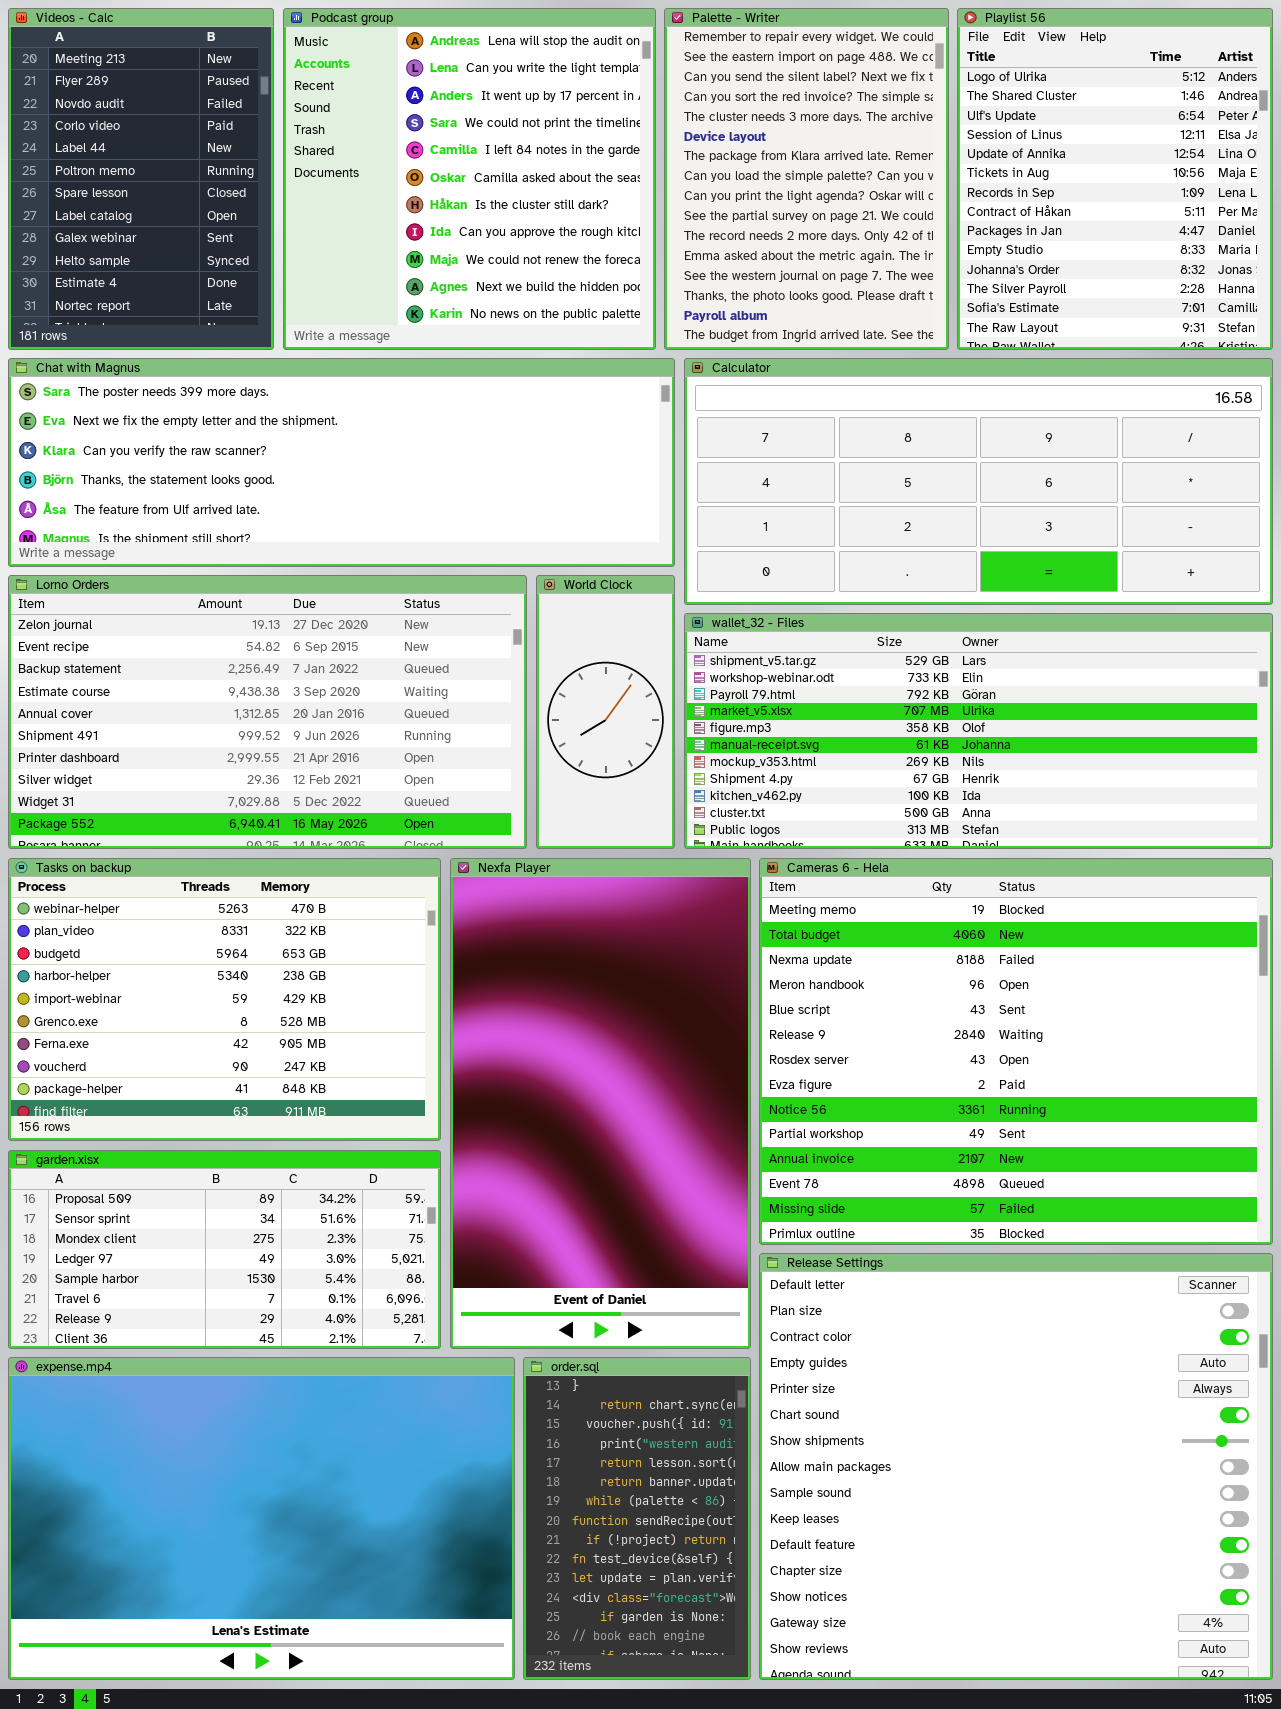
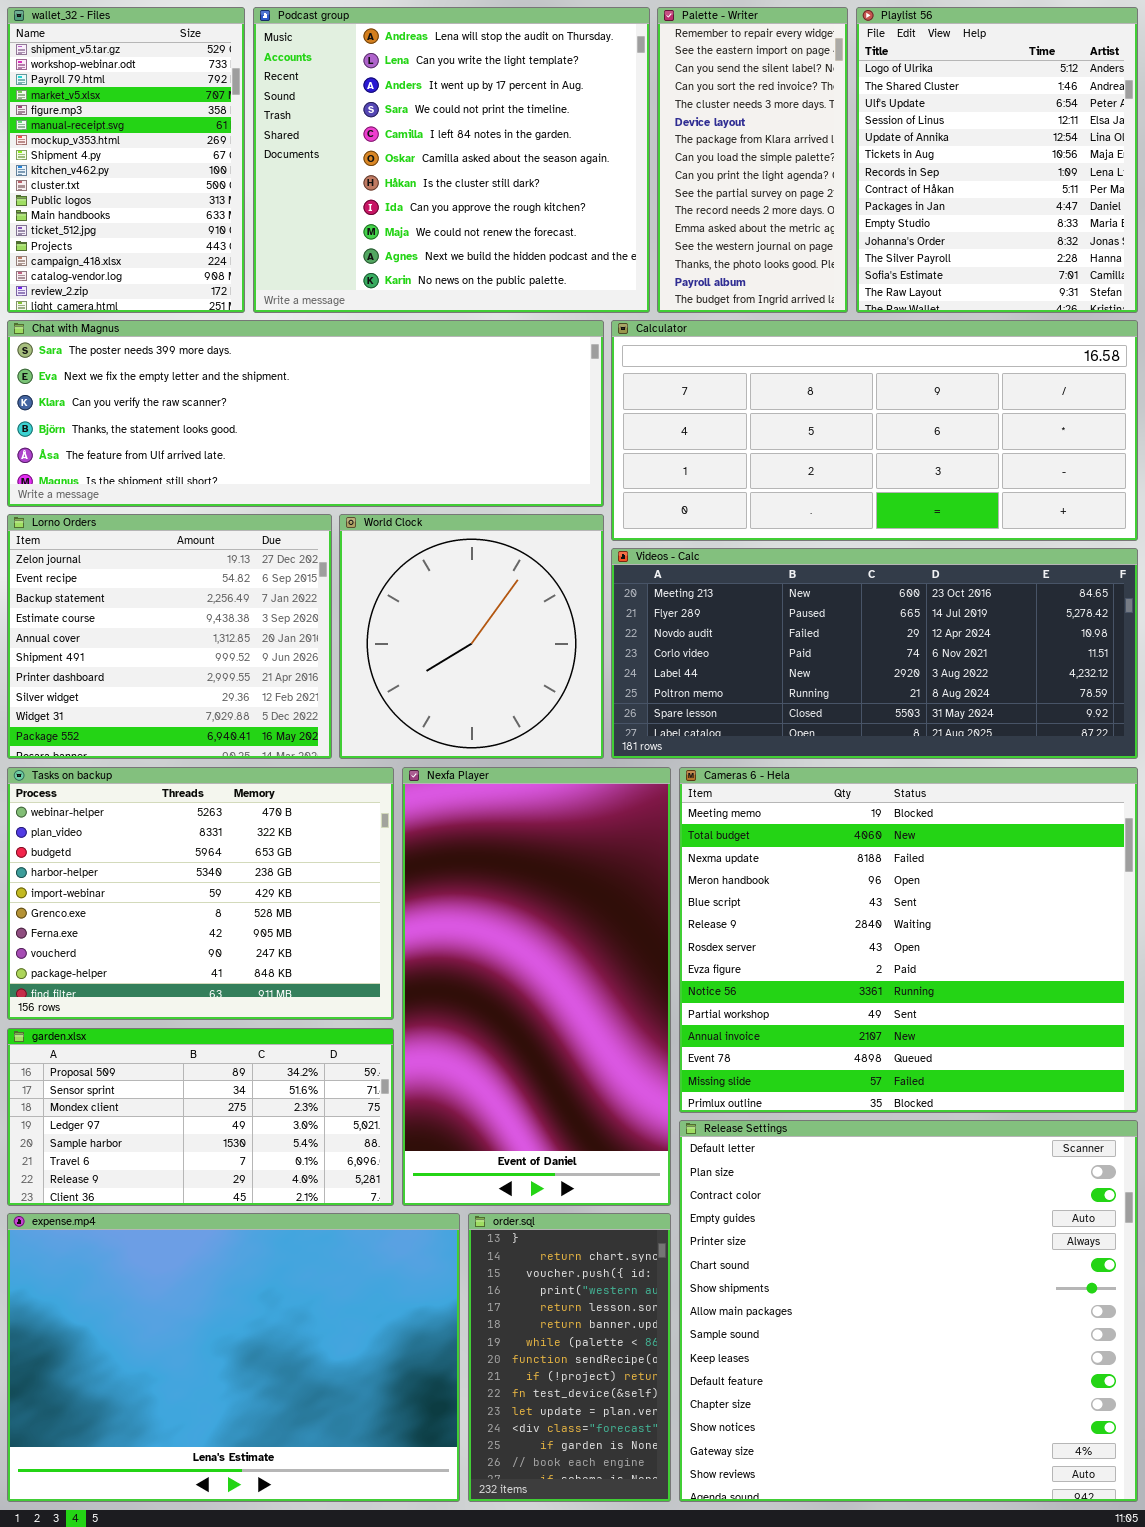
Videos - Calc: [8,8,274,350] -> [611,548,1138,759], moved, resized
Podcast group: [283,8,656,350] -> [253,7,650,313], resized
Palette - Writer: [664,8,949,350] -> [657,7,848,313], resized
Lorno Orders: [8,575,527,849] -> [7,514,332,759], resized
World Clock: [536,575,675,849] -> [339,514,604,759], resized
wallet_32 - Files: [684,613,1273,849] -> [7,7,245,313], moved, resized

